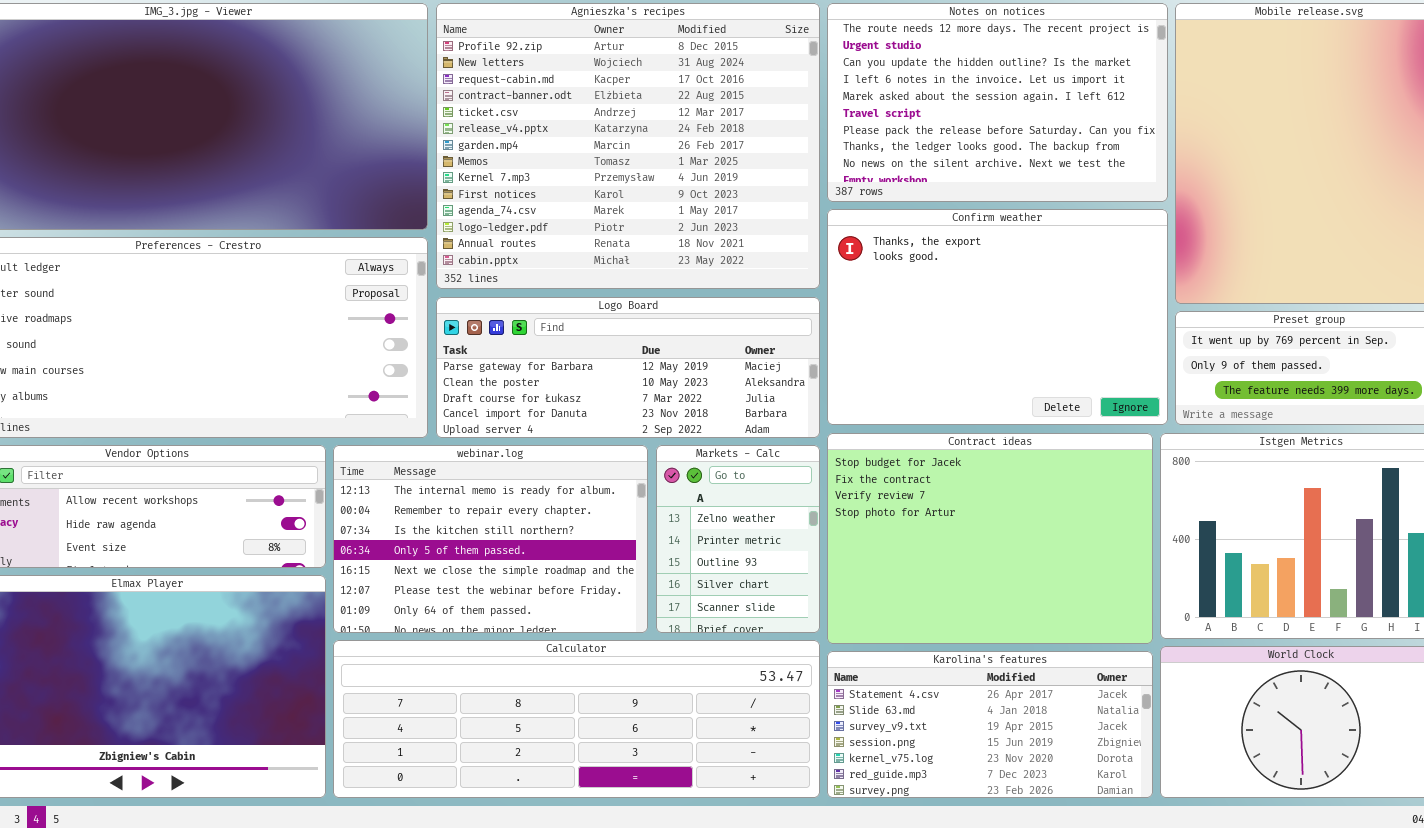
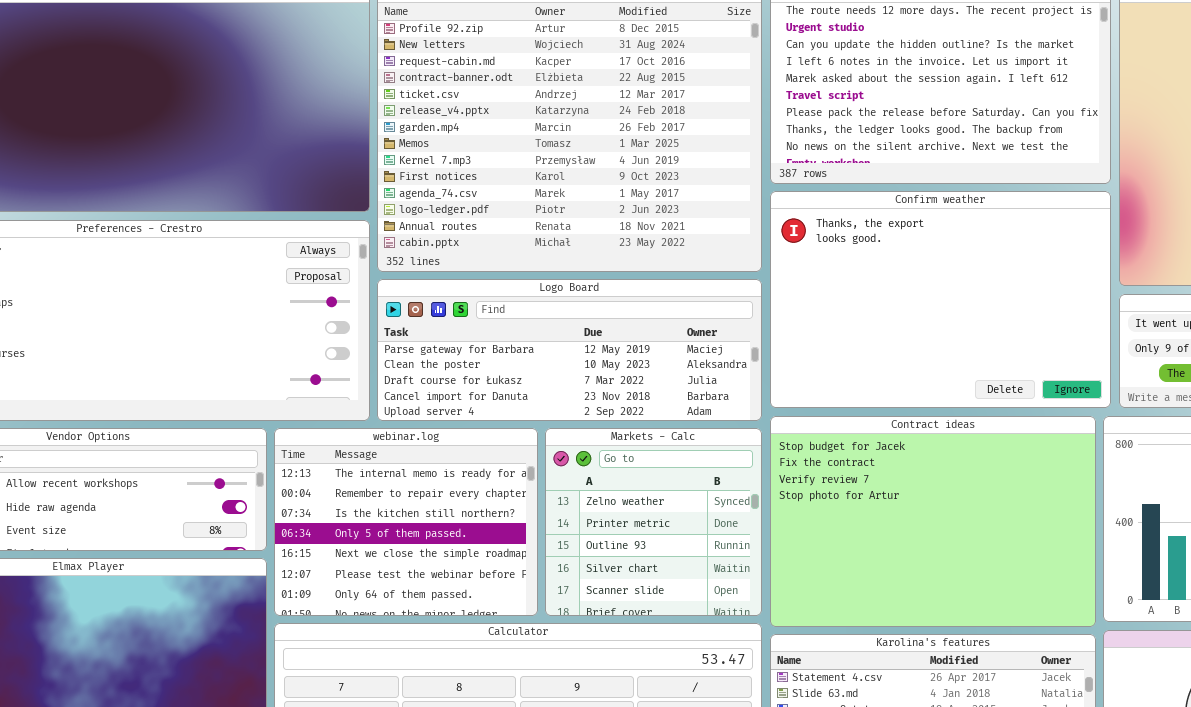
webinar.log: [333,445,648,633] -> [274,428,538,616], resized
Markets - Calc: [656,445,820,633] -> [545,428,762,616], resized

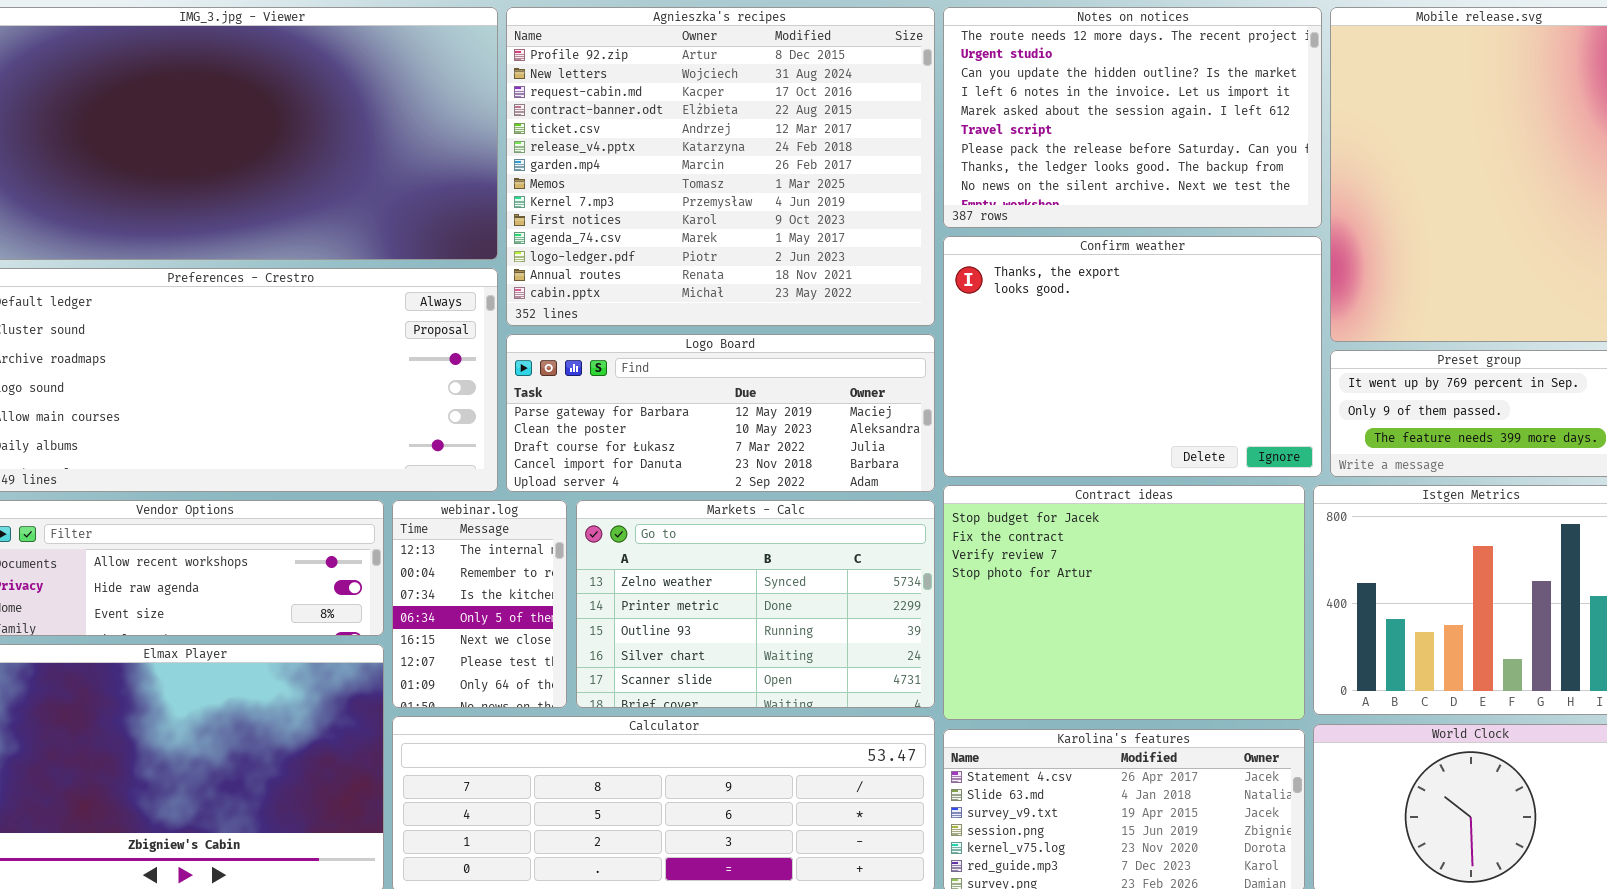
webinar.log: [274,428,538,616] -> [392,500,567,708], resized
Markets - Calc: [545,428,762,616] -> [576,500,935,708], resized

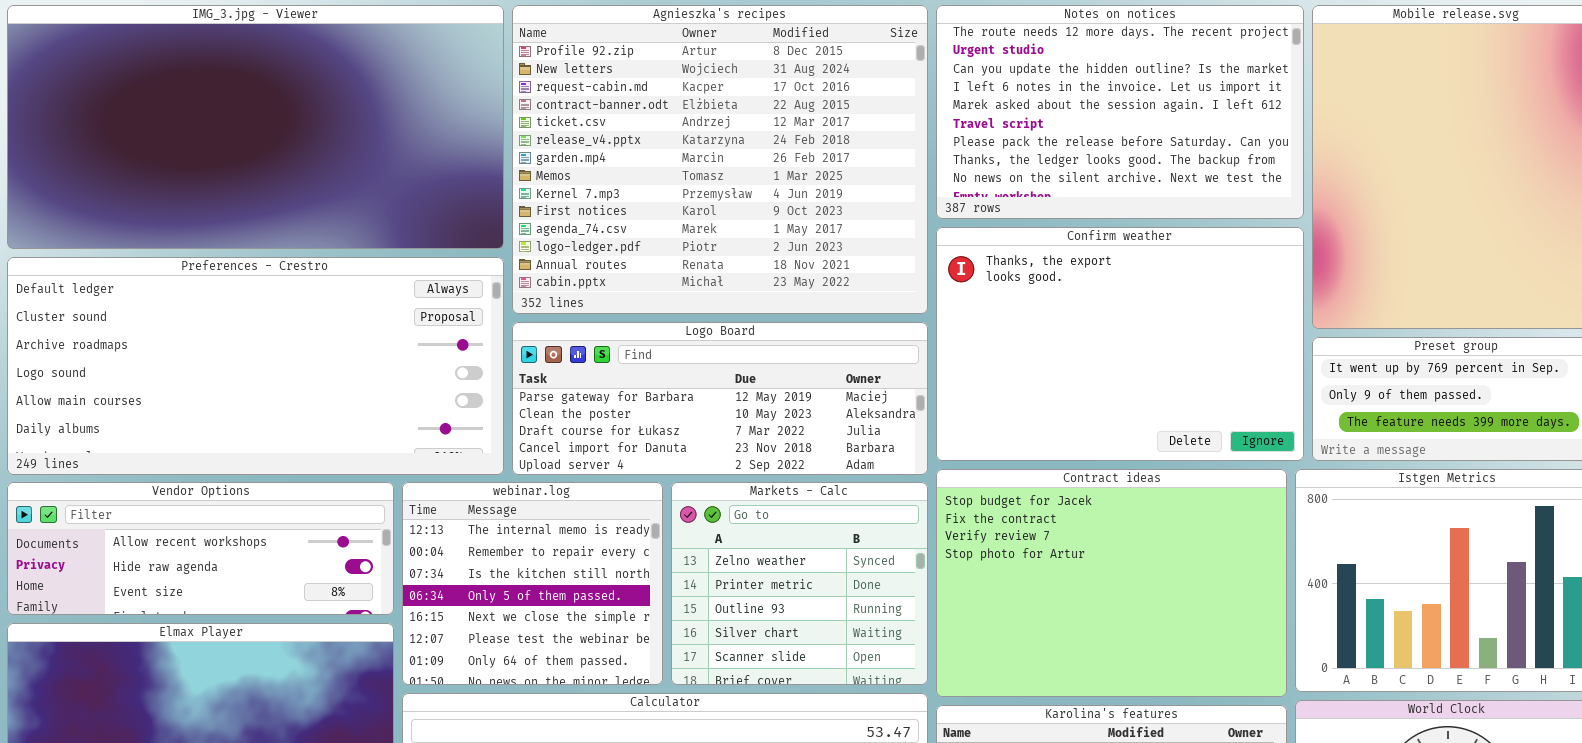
webinar.log: [392,500,567,708] -> [402,482,663,685], resized
Markets - Calc: [576,500,935,708] -> [671,482,928,685], resized

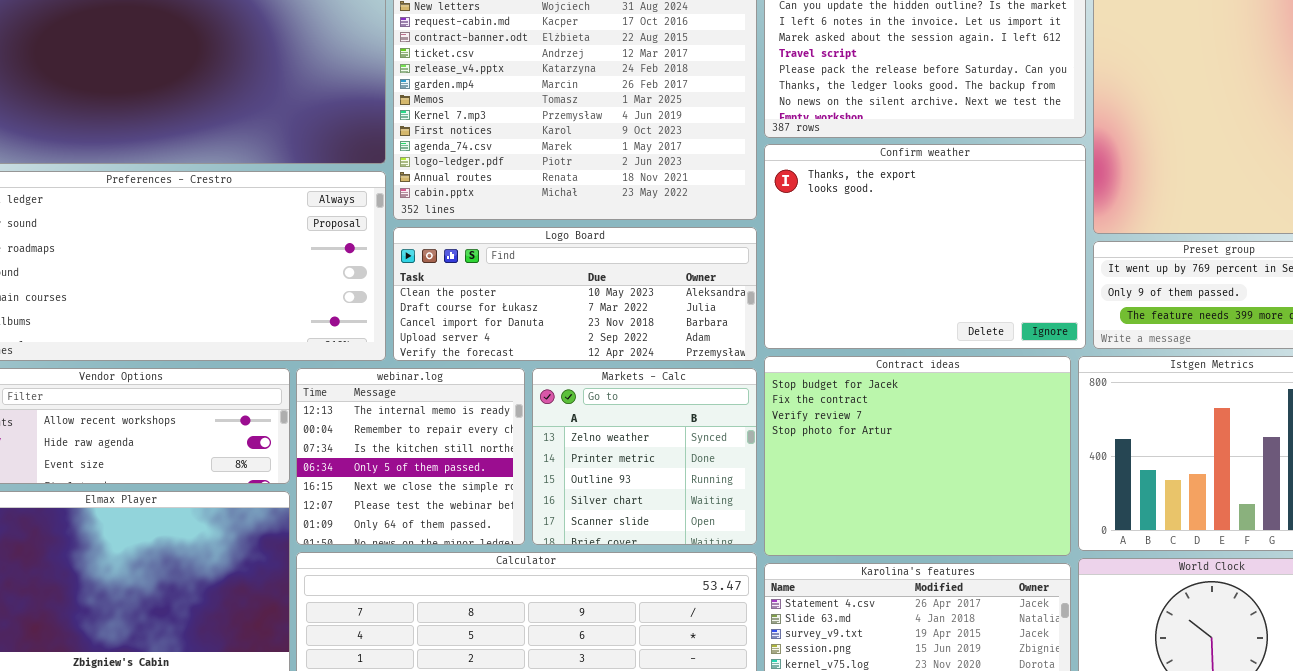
Logo Board: [512,322,928,475] -> [393,227,757,361], scrolled down 1 row

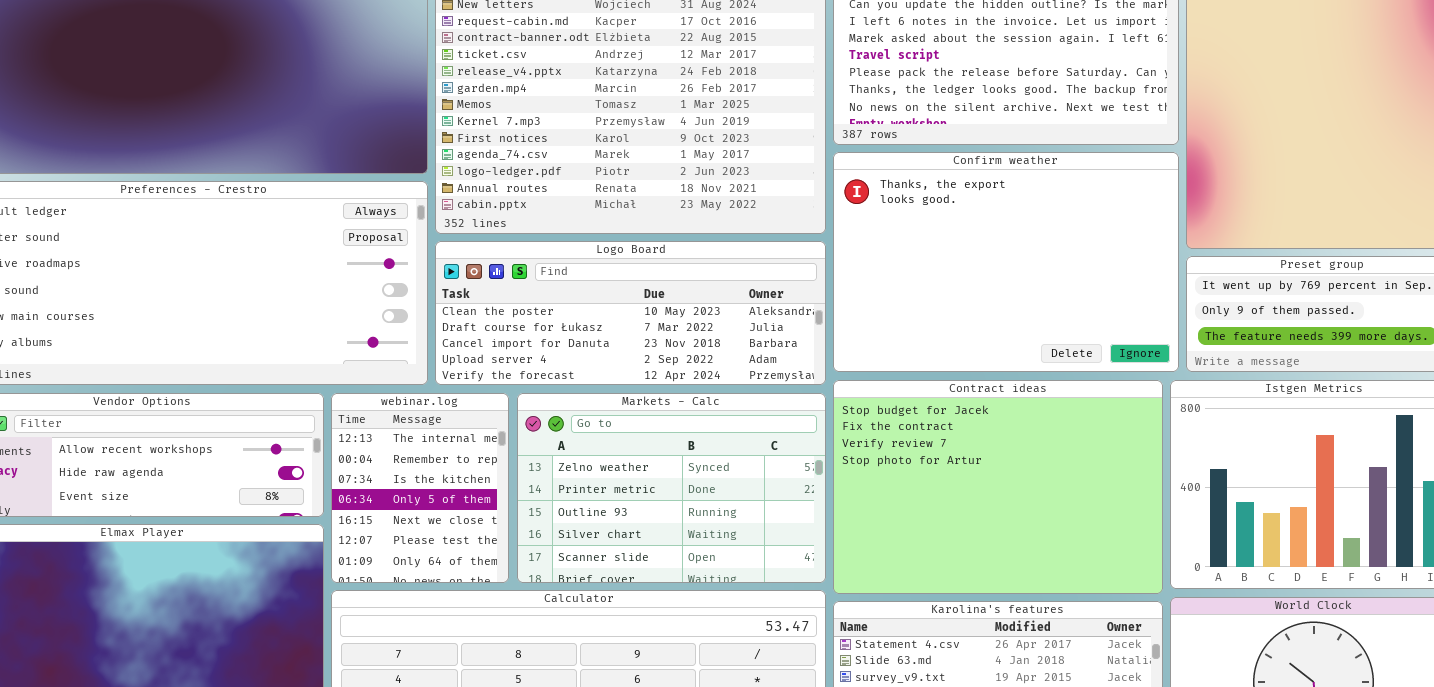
webinar.log: [296,368,525,545] -> [331,393,509,583], resized
Markets - Calc: [532,368,757,545] -> [517,393,826,583], resized

